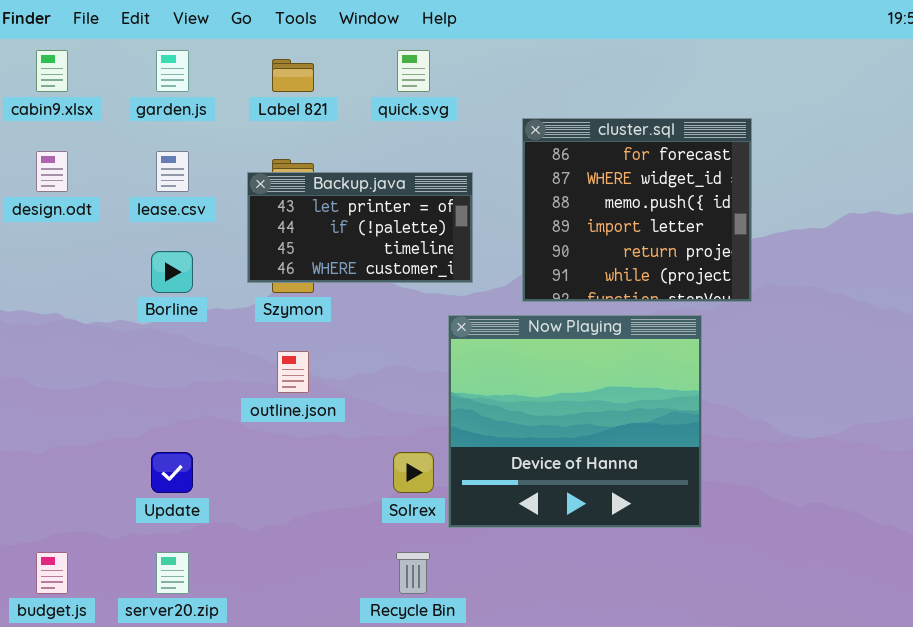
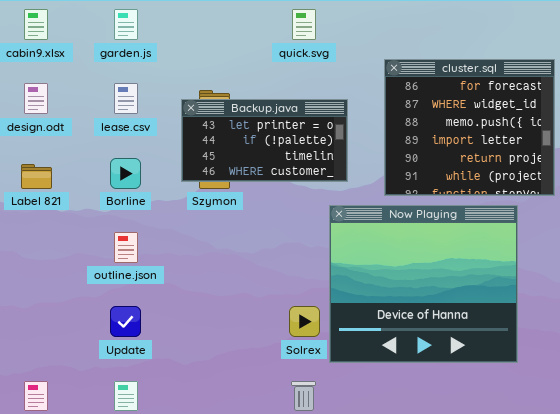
Label 821: [272,59,314,92] -> [21,164,52,189], moved
outline.json: [277,351,309,393] -> [114,232,138,263], moved

